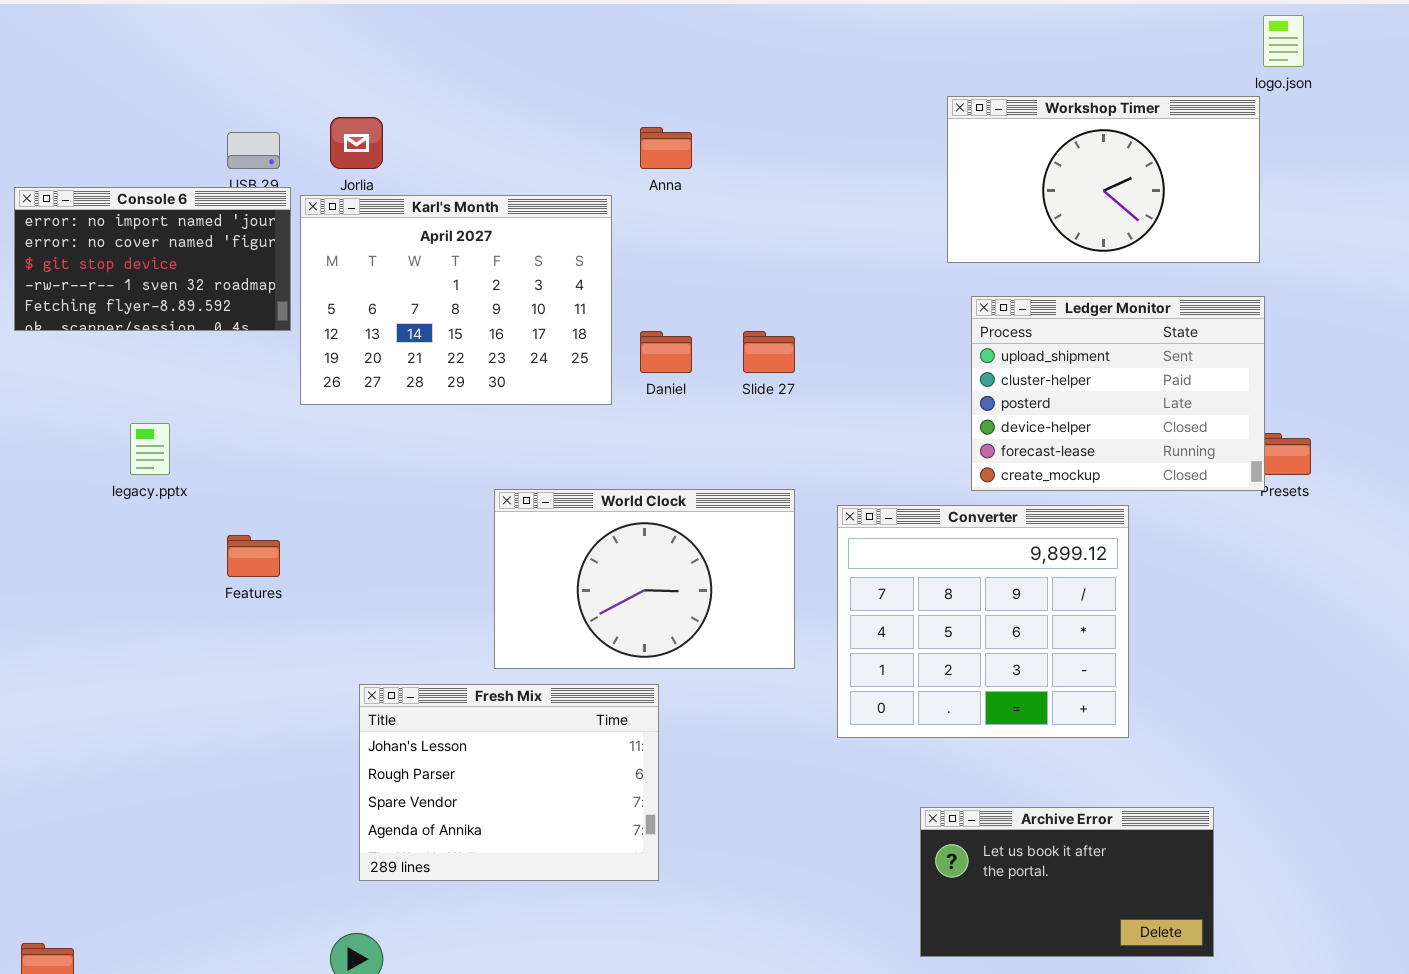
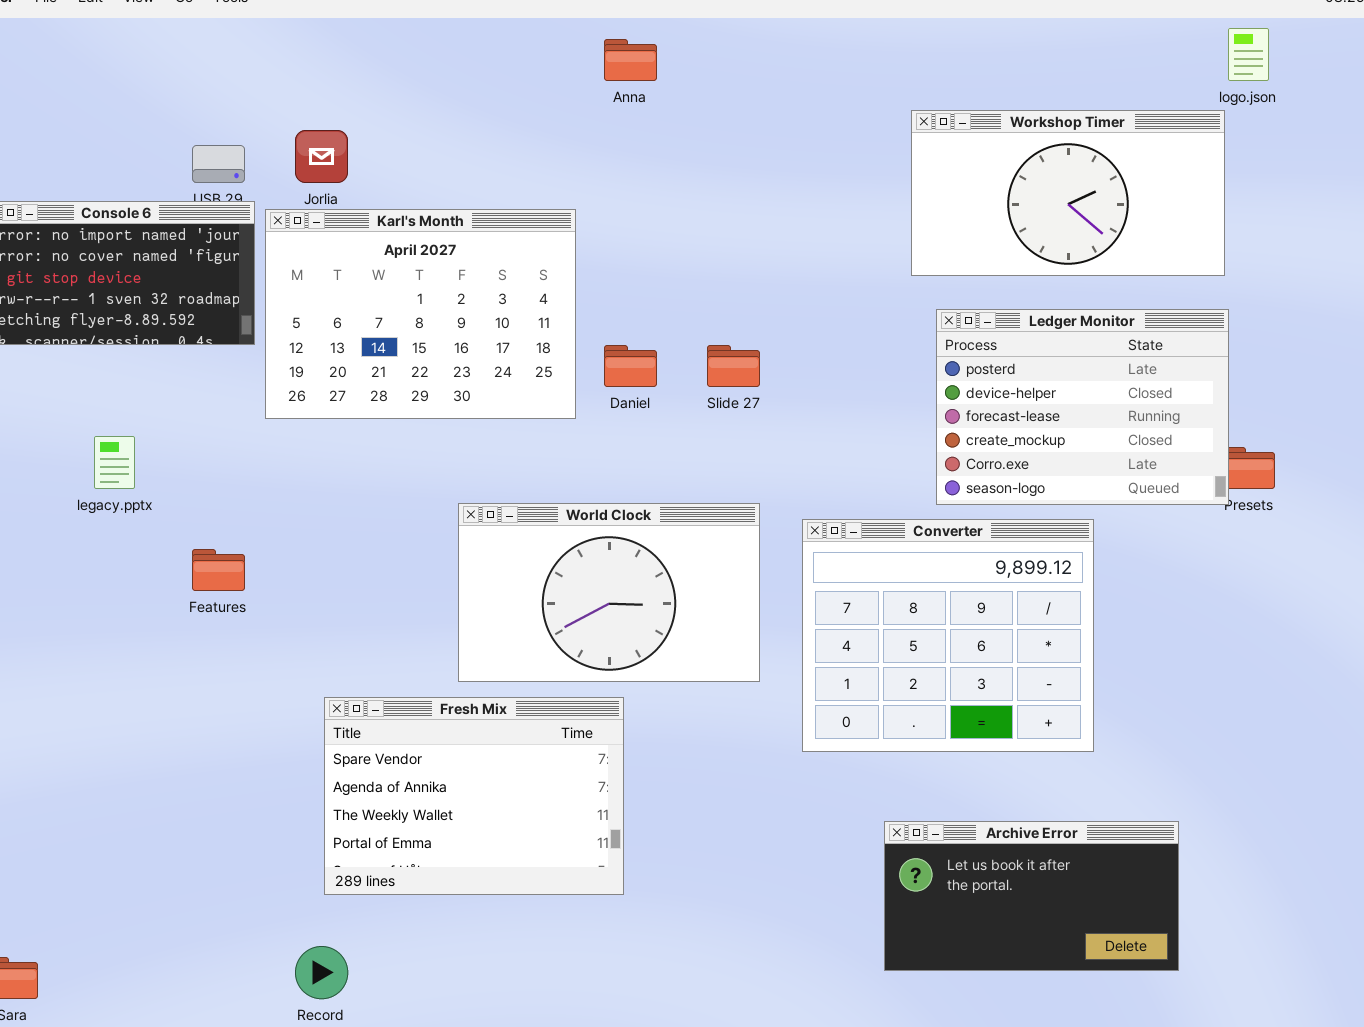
Anna: [640,127,692,169] -> [604,39,657,81], moved
Ledger Monitor: [971,296,1265,491] -> [936,309,1229,505], scrolled down 2 rows
Fresh Mix: [359,684,659,881] -> [324,697,624,895], scrolled down 2 rows

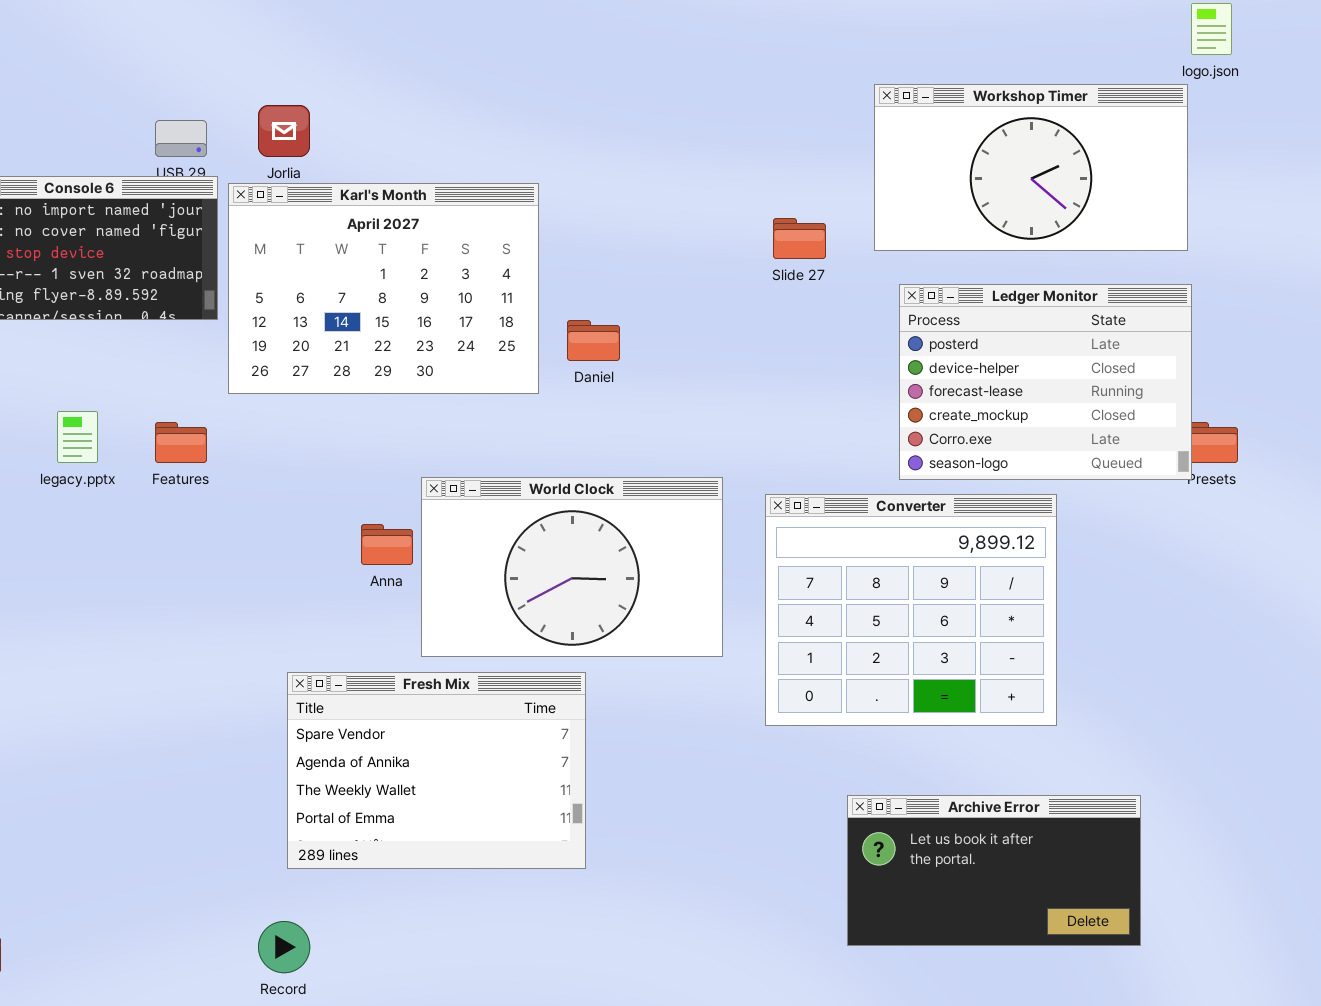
Anna: [604,39,657,81] -> [361,524,413,565], moved
Slide 27: [707,345,760,387] -> [773,218,826,259], moved
Features: [192,549,245,591] -> [155,422,207,463], moved

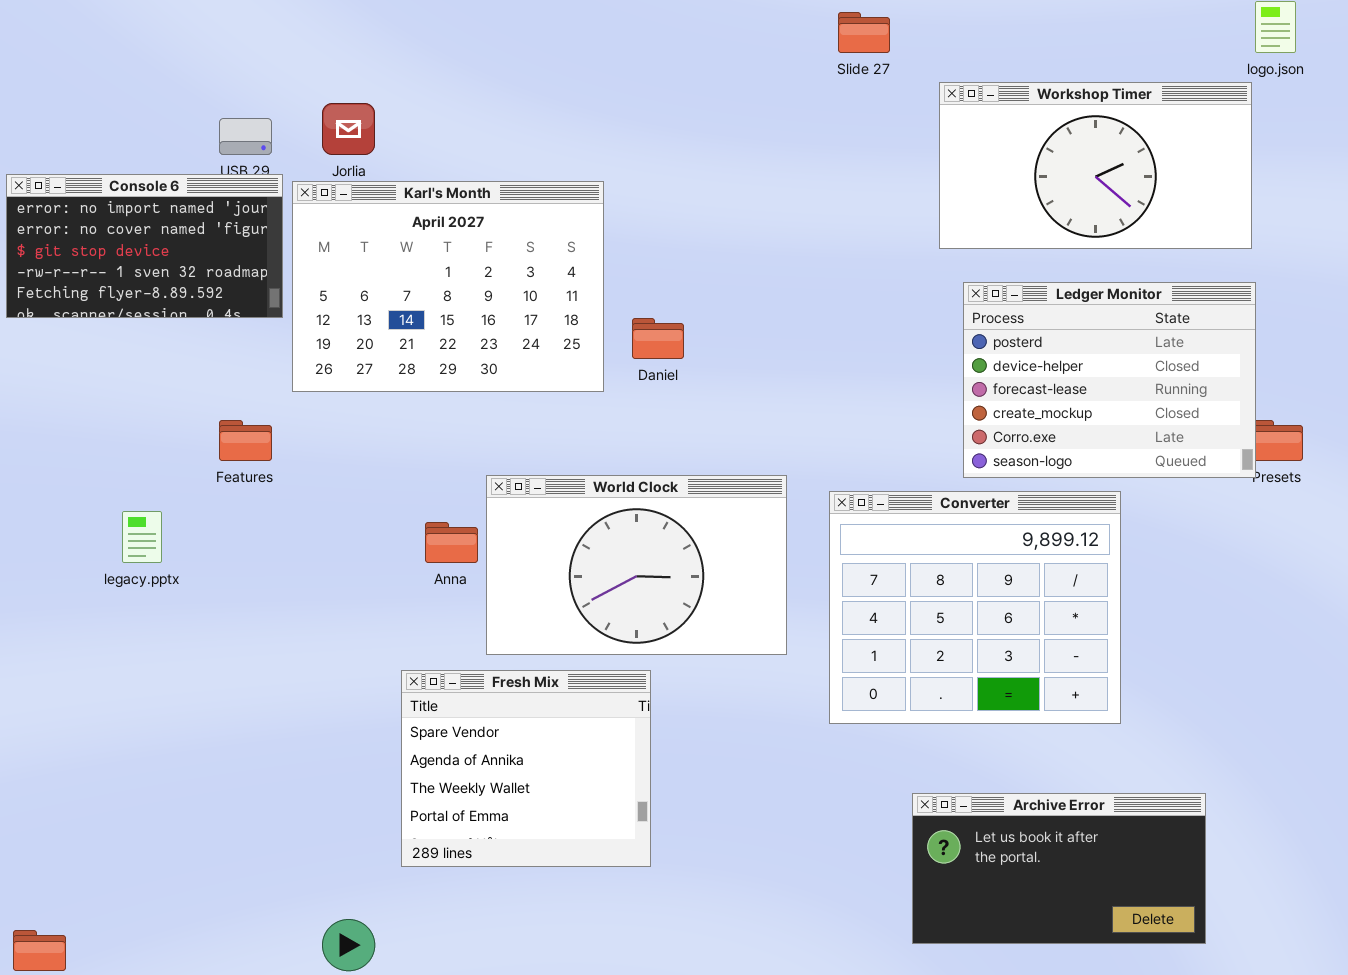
Slide 27: [773,218,826,259] -> [838,12,890,53], moved
legacy.pptx: [57,411,98,463] -> [122,511,162,563], moved
Fresh Mix: [287,672,586,869] -> [401,670,651,867], resized

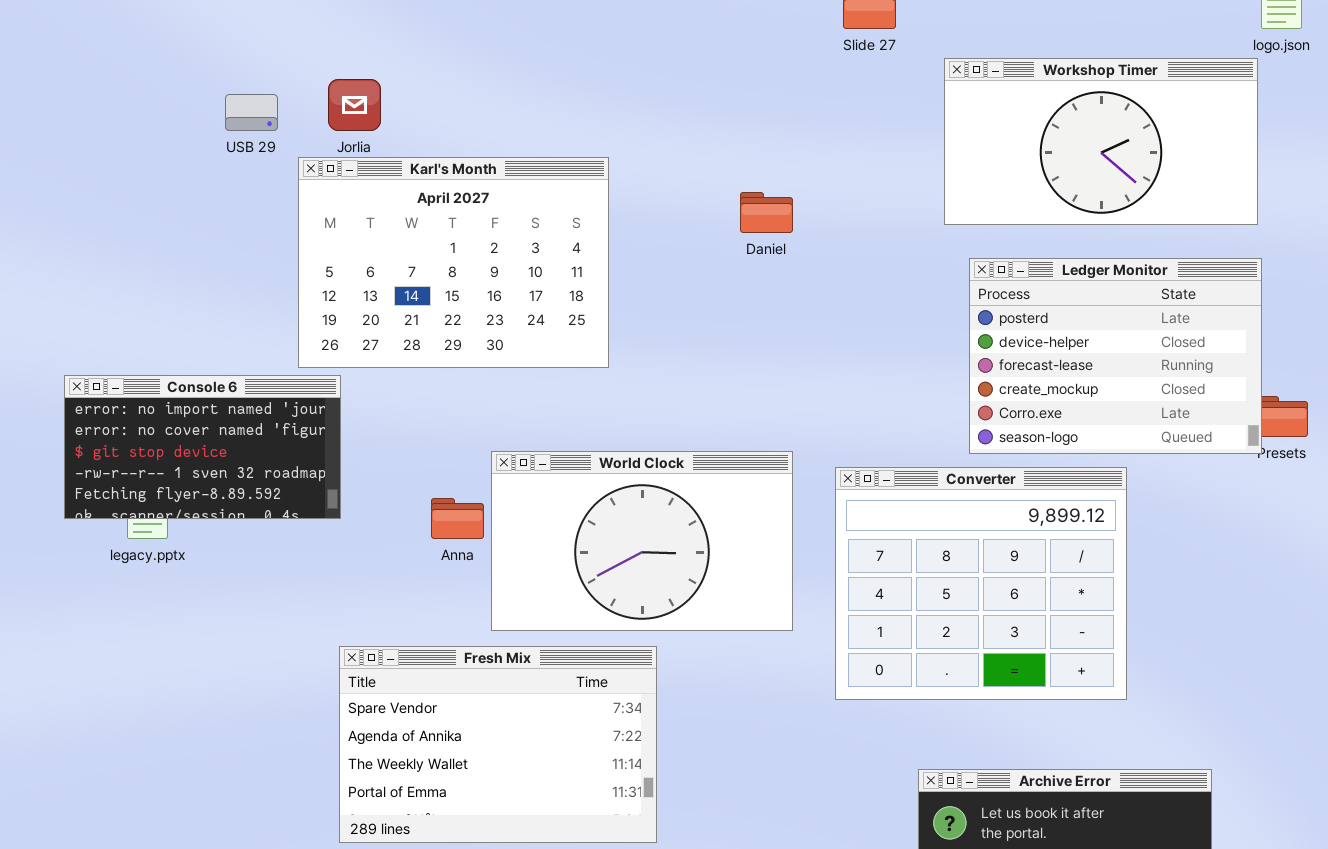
Console 6: [6,174,283,318] -> [64,375,341,519], moved
Daniel: [632,318,684,359] -> [740,192,793,233], moved
Fresh Mix: [401,670,651,867] -> [339,646,657,843], resized

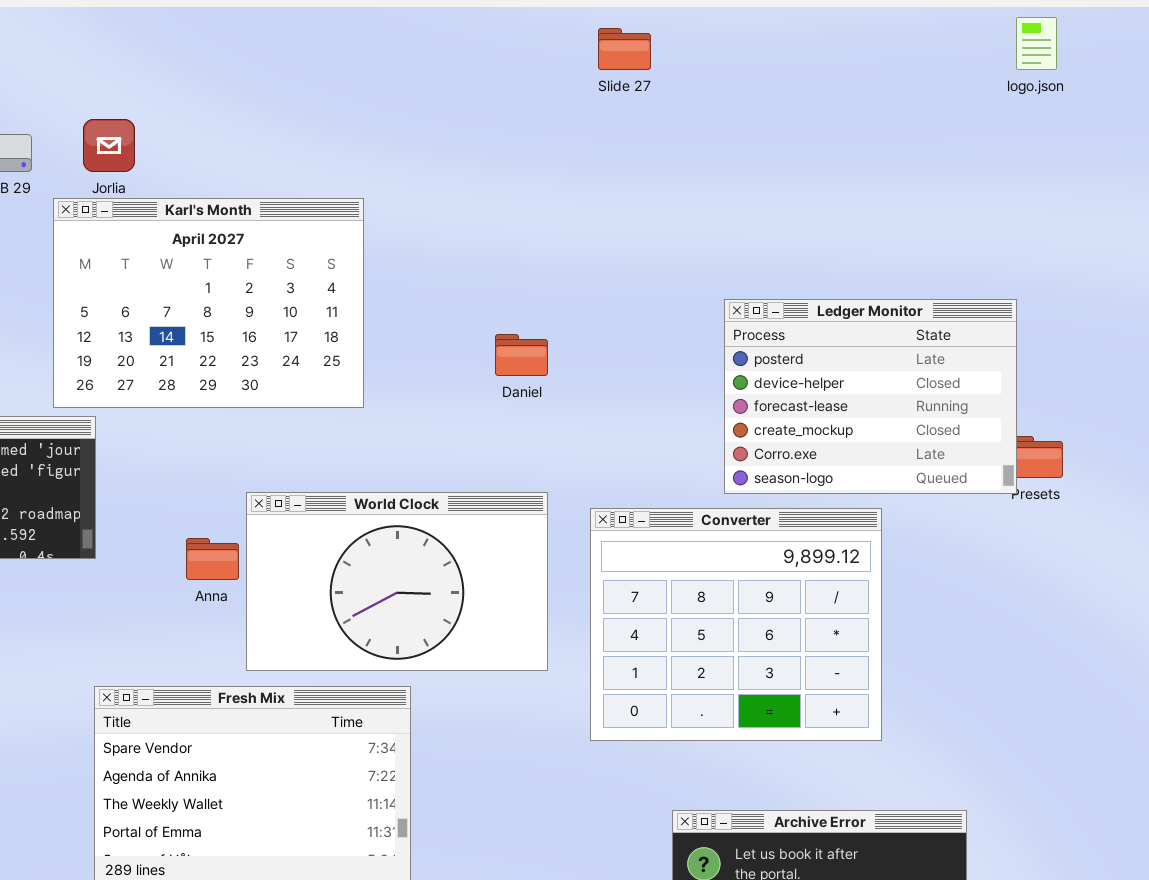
Workshop Timer: [944,58,1258,225] -> none, closed
Daniel: [740,192,793,233] -> [495,334,548,376], moved

